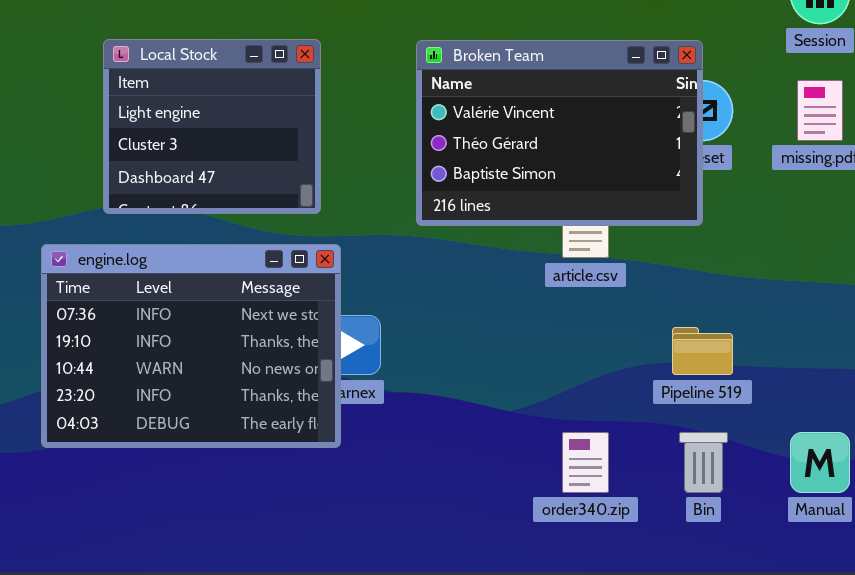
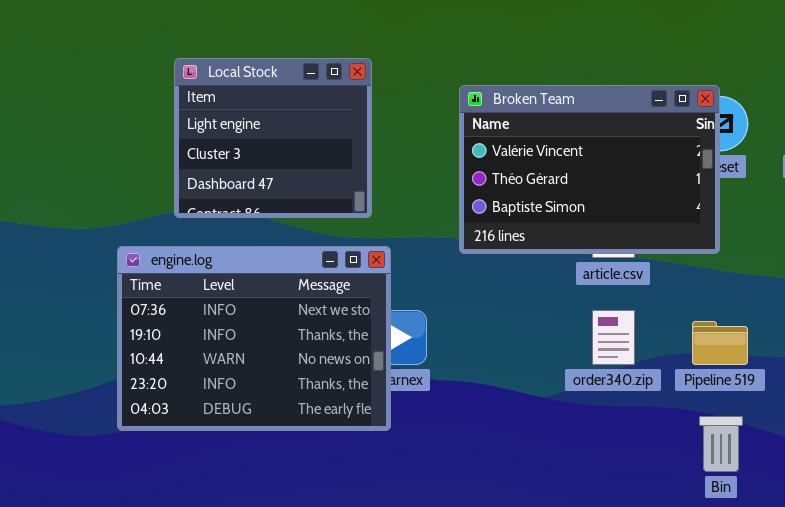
Broken Team: [416,40,703,226] -> [459,85,720,254], moved
order340.zip: [562,432,609,493] -> [592,310,635,365], moved

